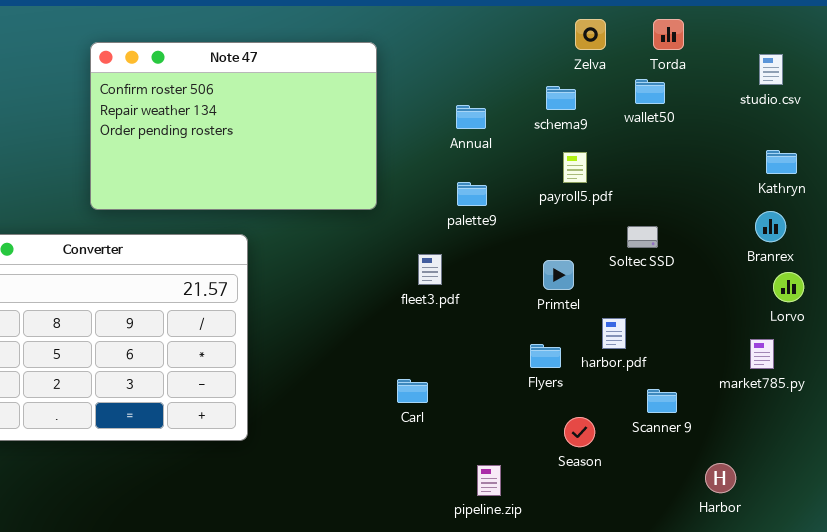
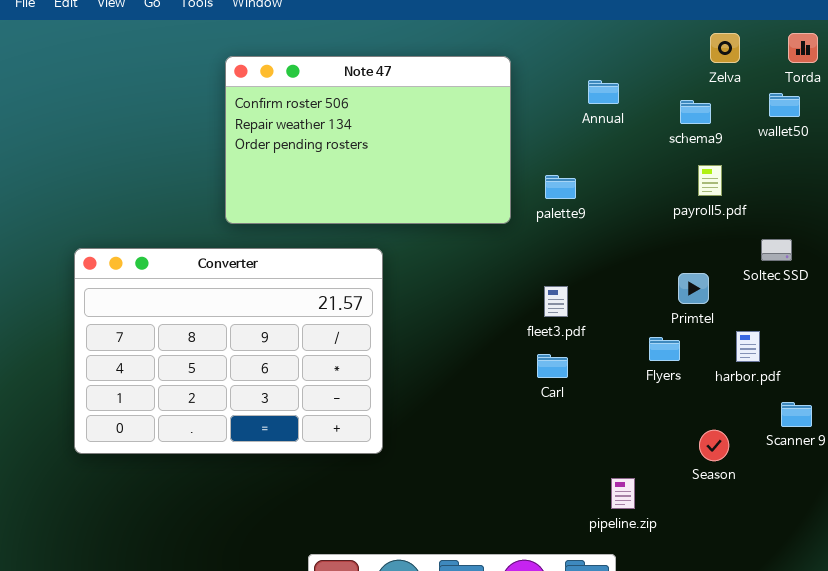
Annual: [456,105,486,129] -> [588,80,619,104], moved
palette9: [457,182,487,206] -> [545,175,576,199], moved
fleet3.pdf: [418,254,442,285] -> [544,286,568,317], moved
Flyers: [530,344,561,368] -> [649,337,680,361], moved
Carl: [397,379,428,403] -> [537,354,568,378], moved

